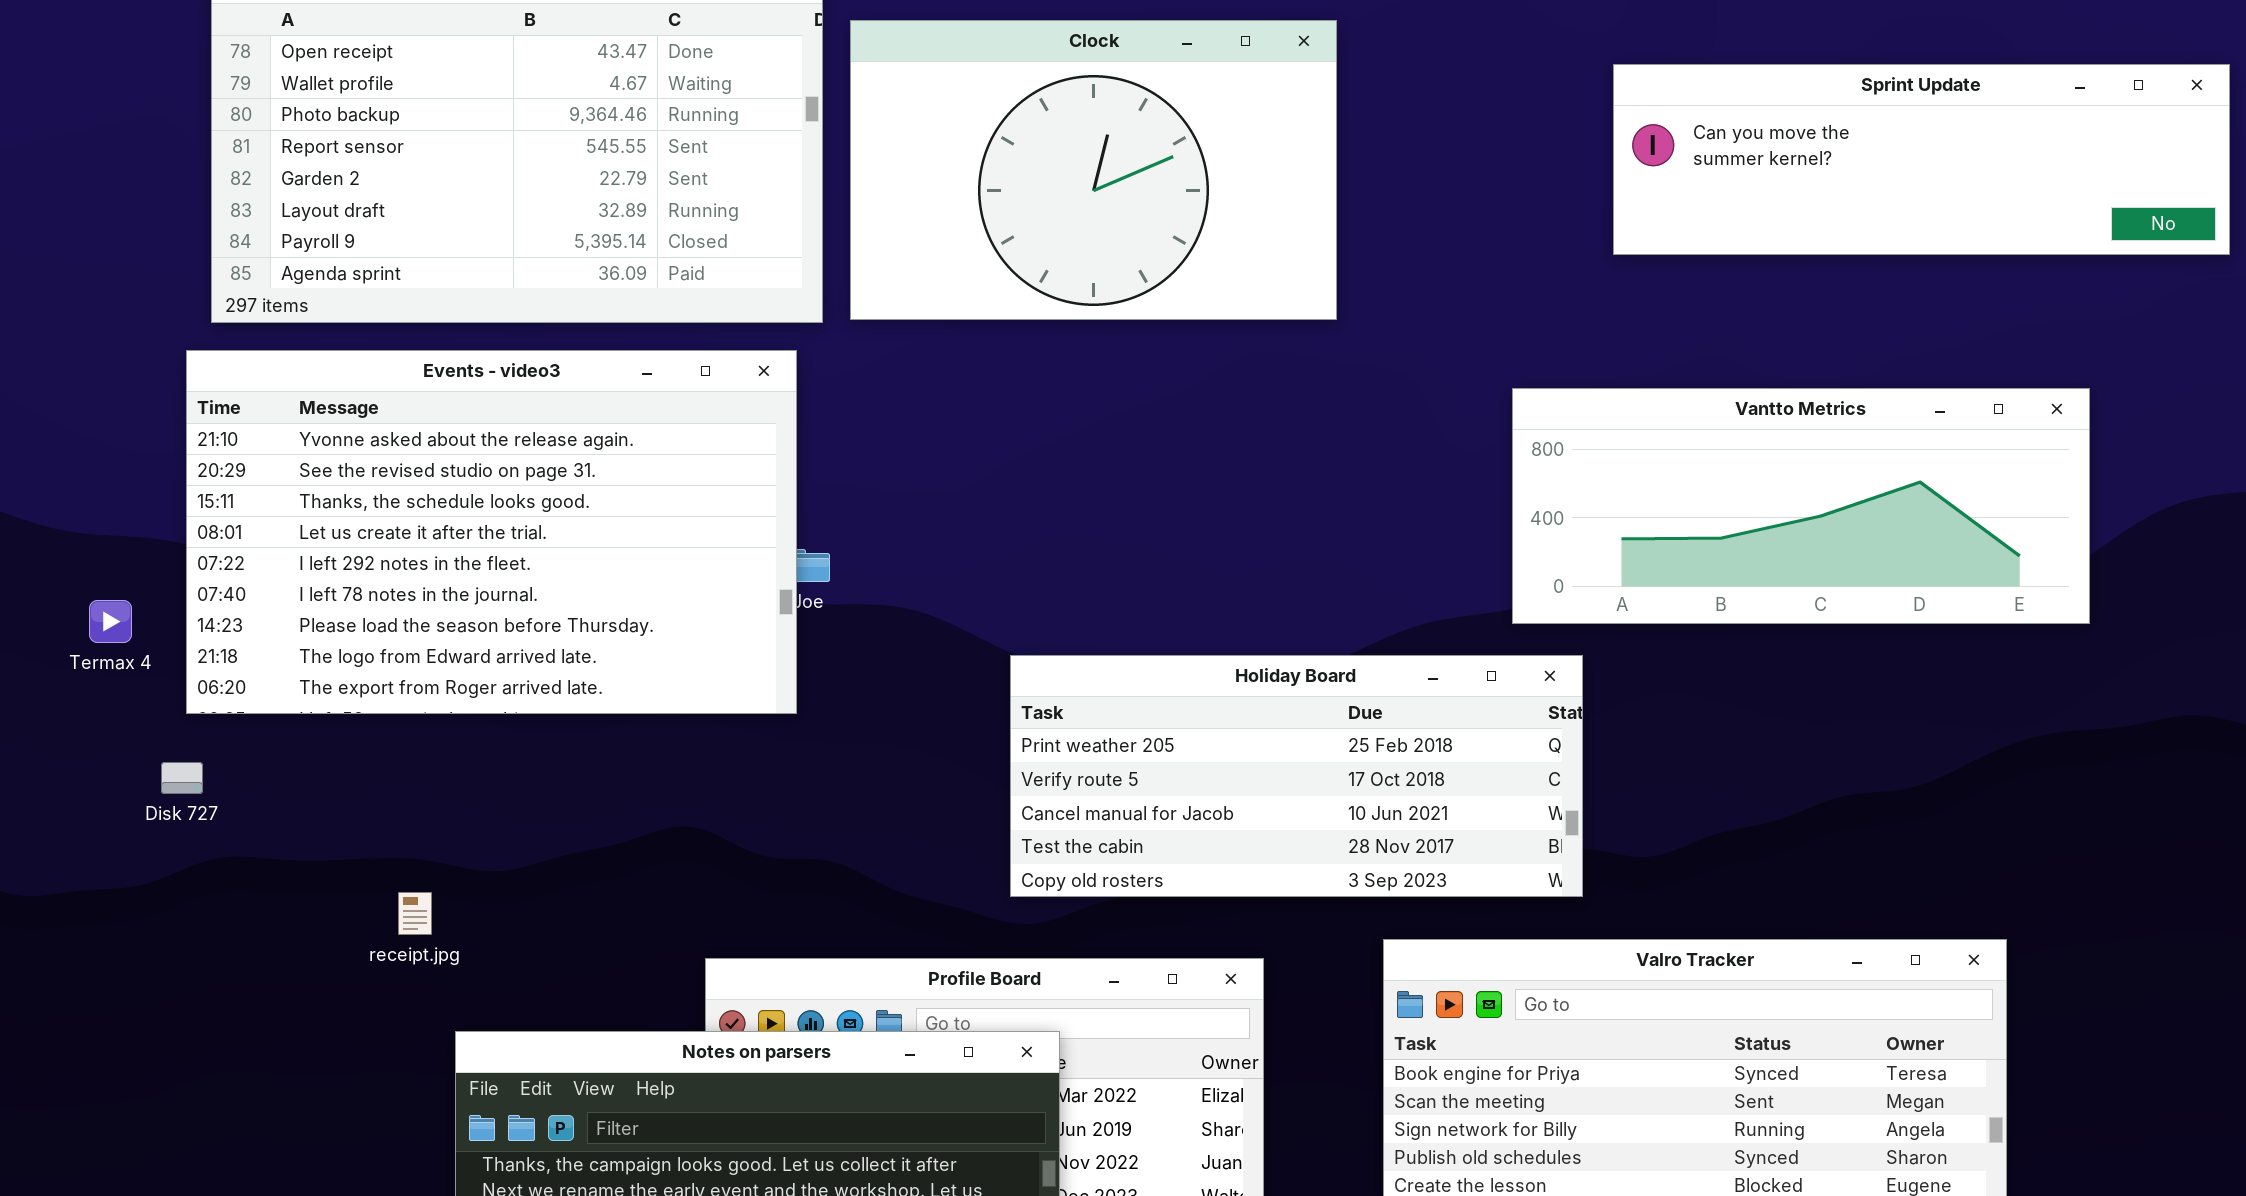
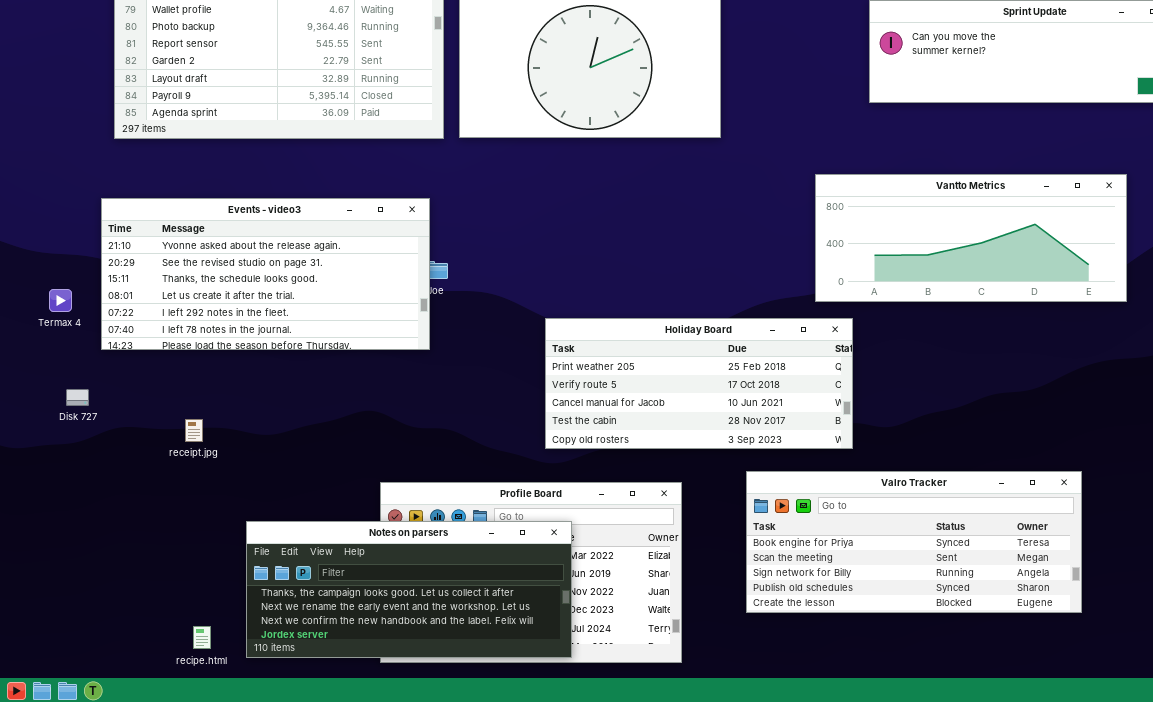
Events - video3: [186,350,797,714] -> [101,198,430,350], resized
Disk 727: [161,762,203,794] -> [66,389,89,406], moved
receipt.jpg: [398,892,432,935] -> [185,419,203,442], moved

